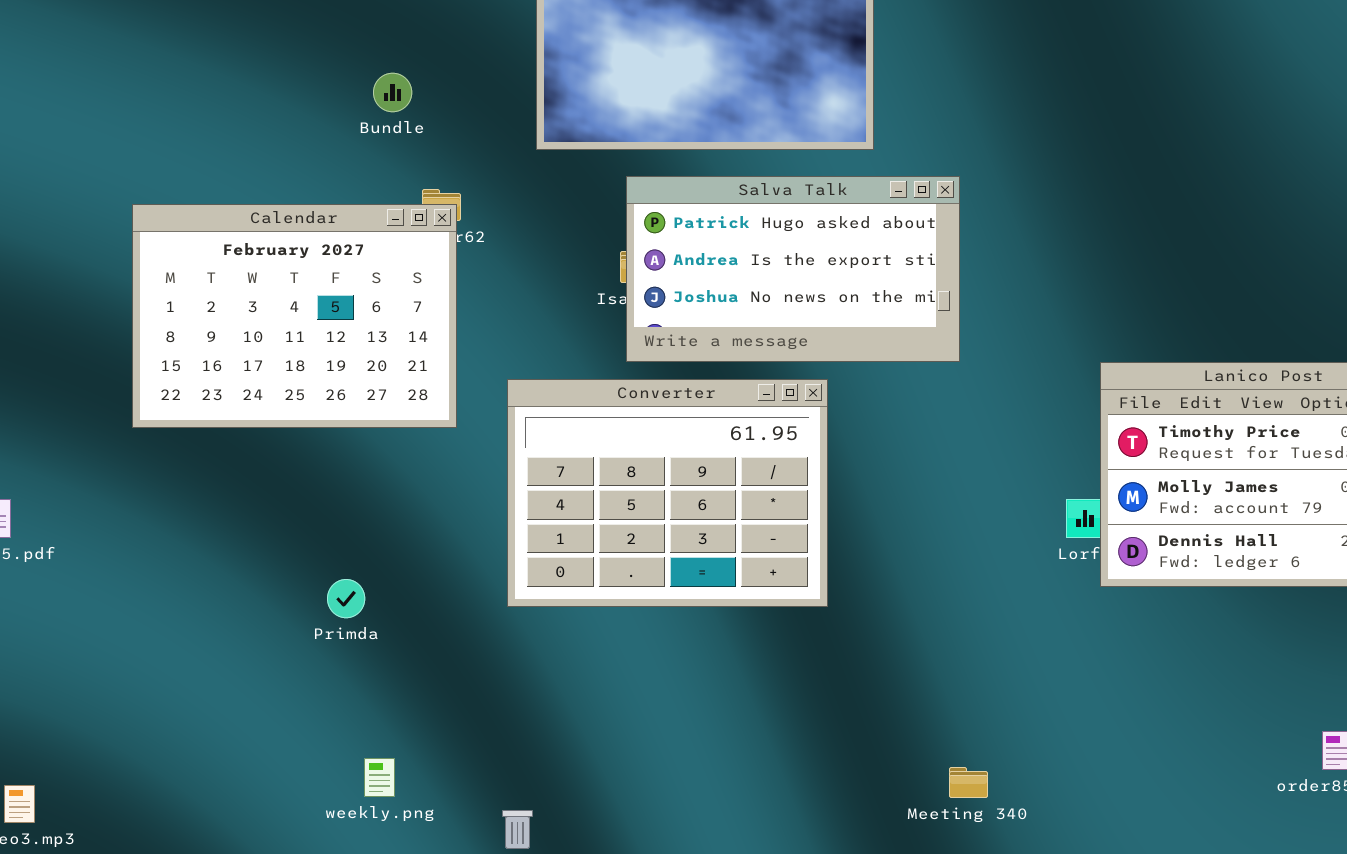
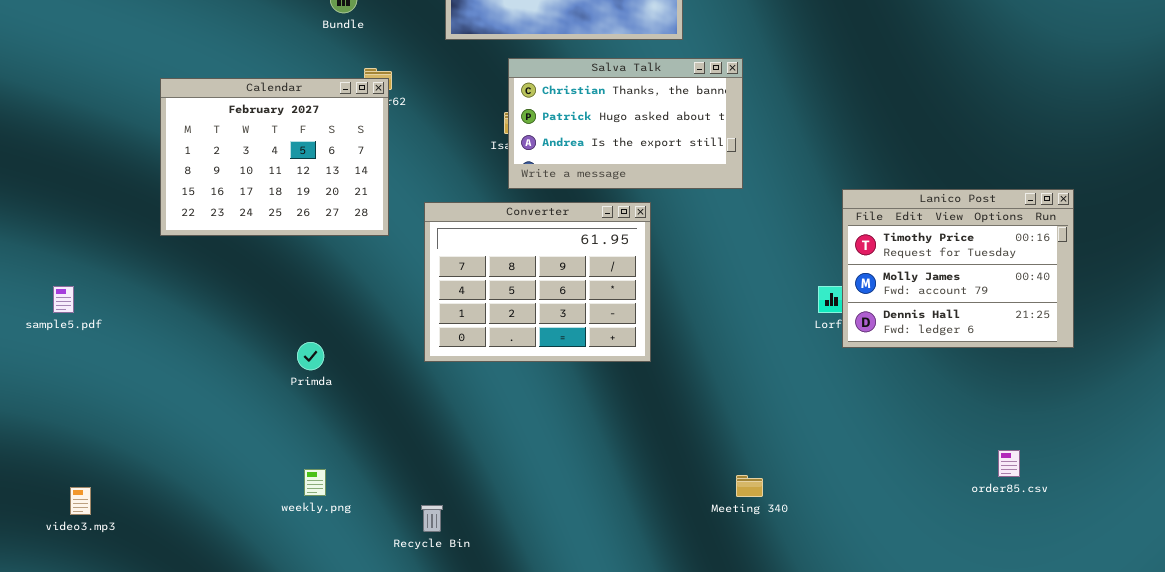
Salva Talk: [626,176,960,362] -> [508,58,743,189], scrolled up 1 row
weekly.png: [364,758,395,797] -> [304,469,326,496], moved

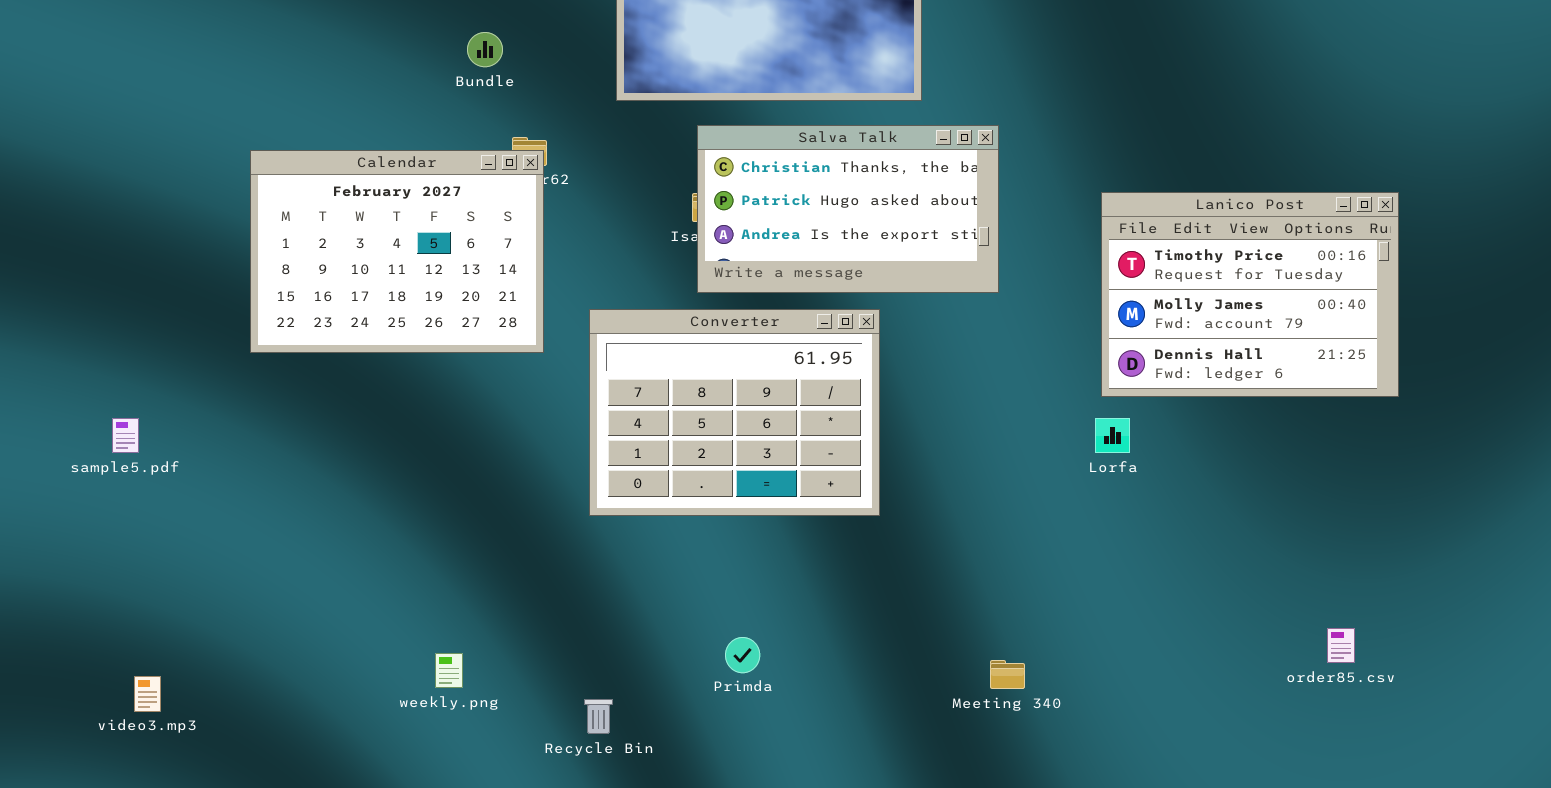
Lanico Post: [842,189,1074,348] -> [1101,192,1399,397], moved
Primda: [297,342,324,370] -> [725,637,760,673], moved

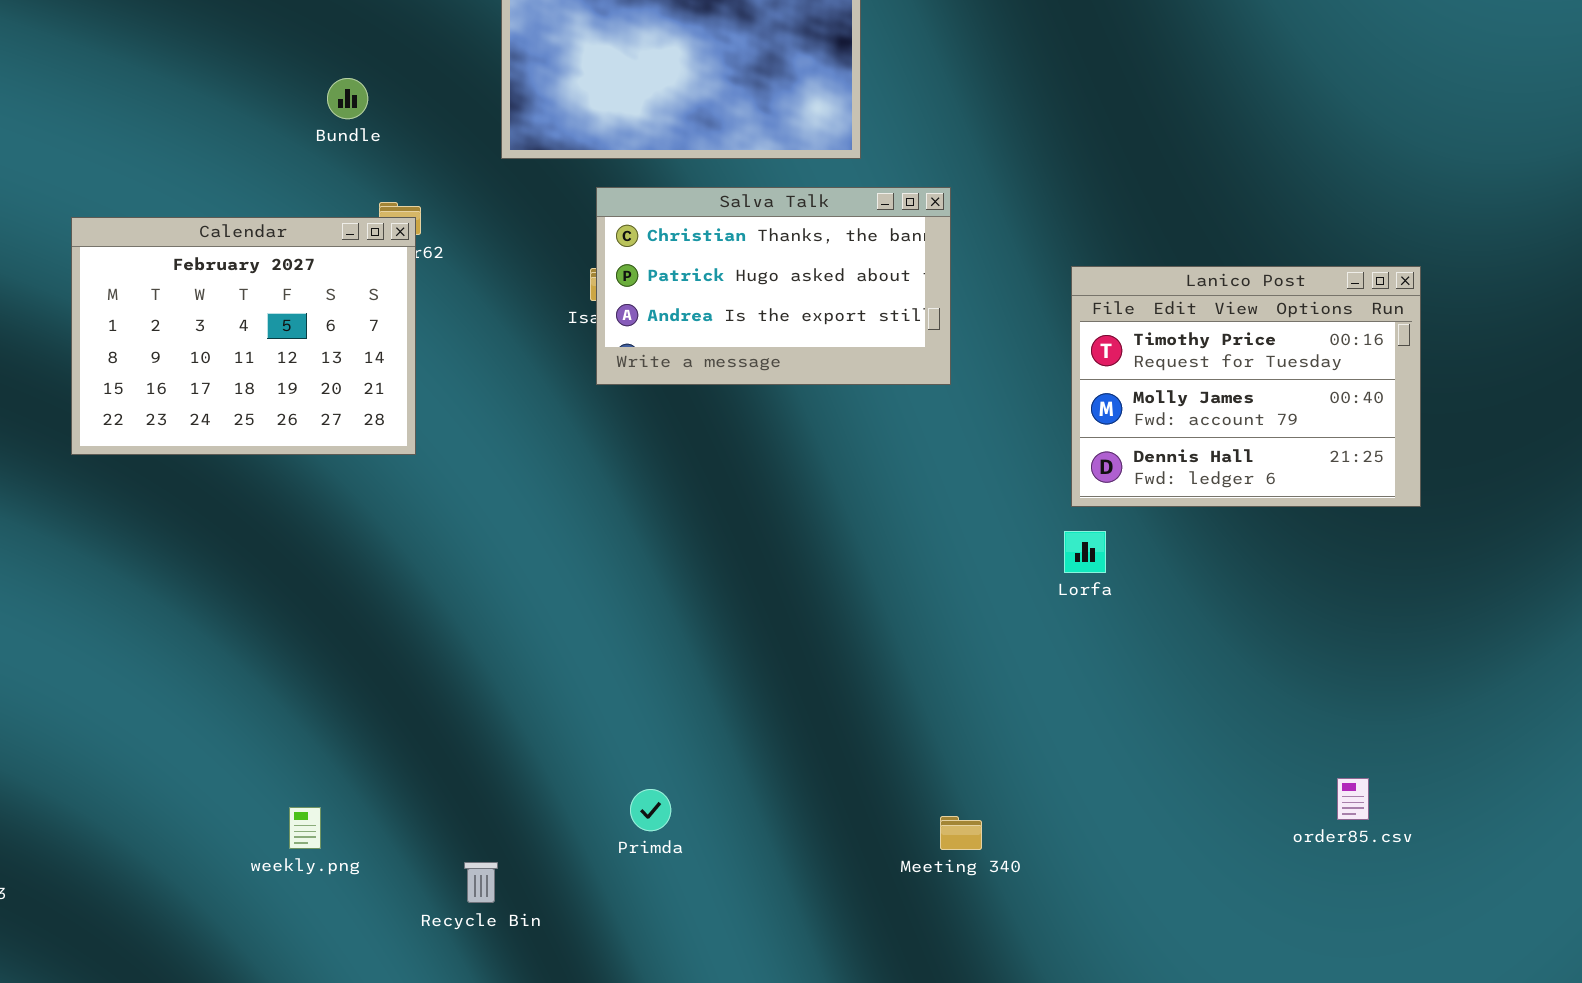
Converter: [589,309,880,516] -> none, closed

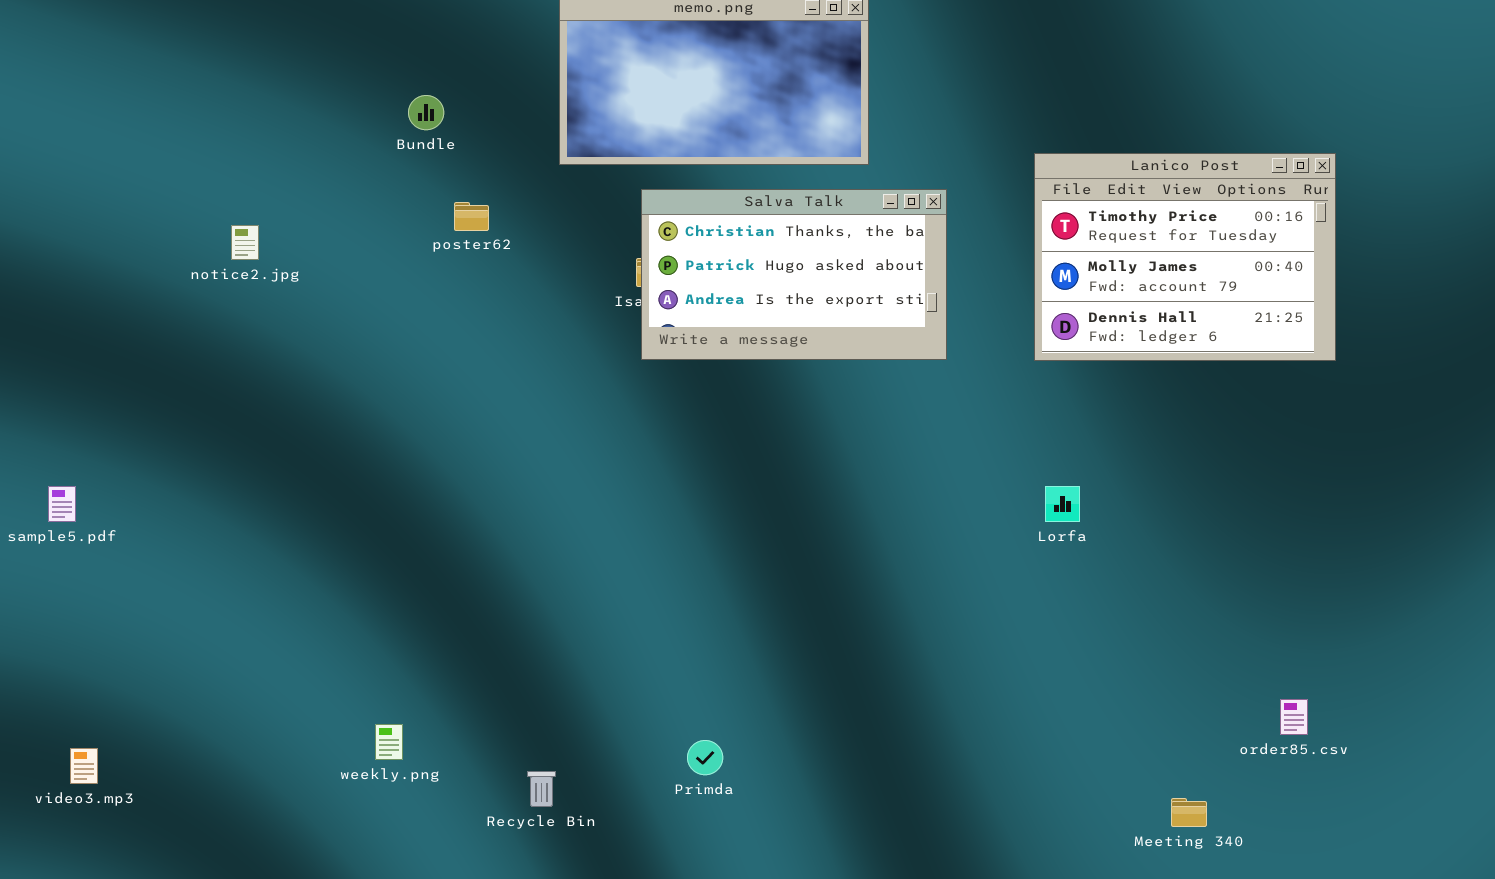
Calendar: [71,217,416,455] -> none, closed
Lanico Post: [1071,266,1421,507] -> [1034,153,1336,361], moved
Primda: [630,789,671,831] -> [687,740,723,775], moved
Meeting 340: [940,816,982,850] -> [1171,798,1207,827], moved

